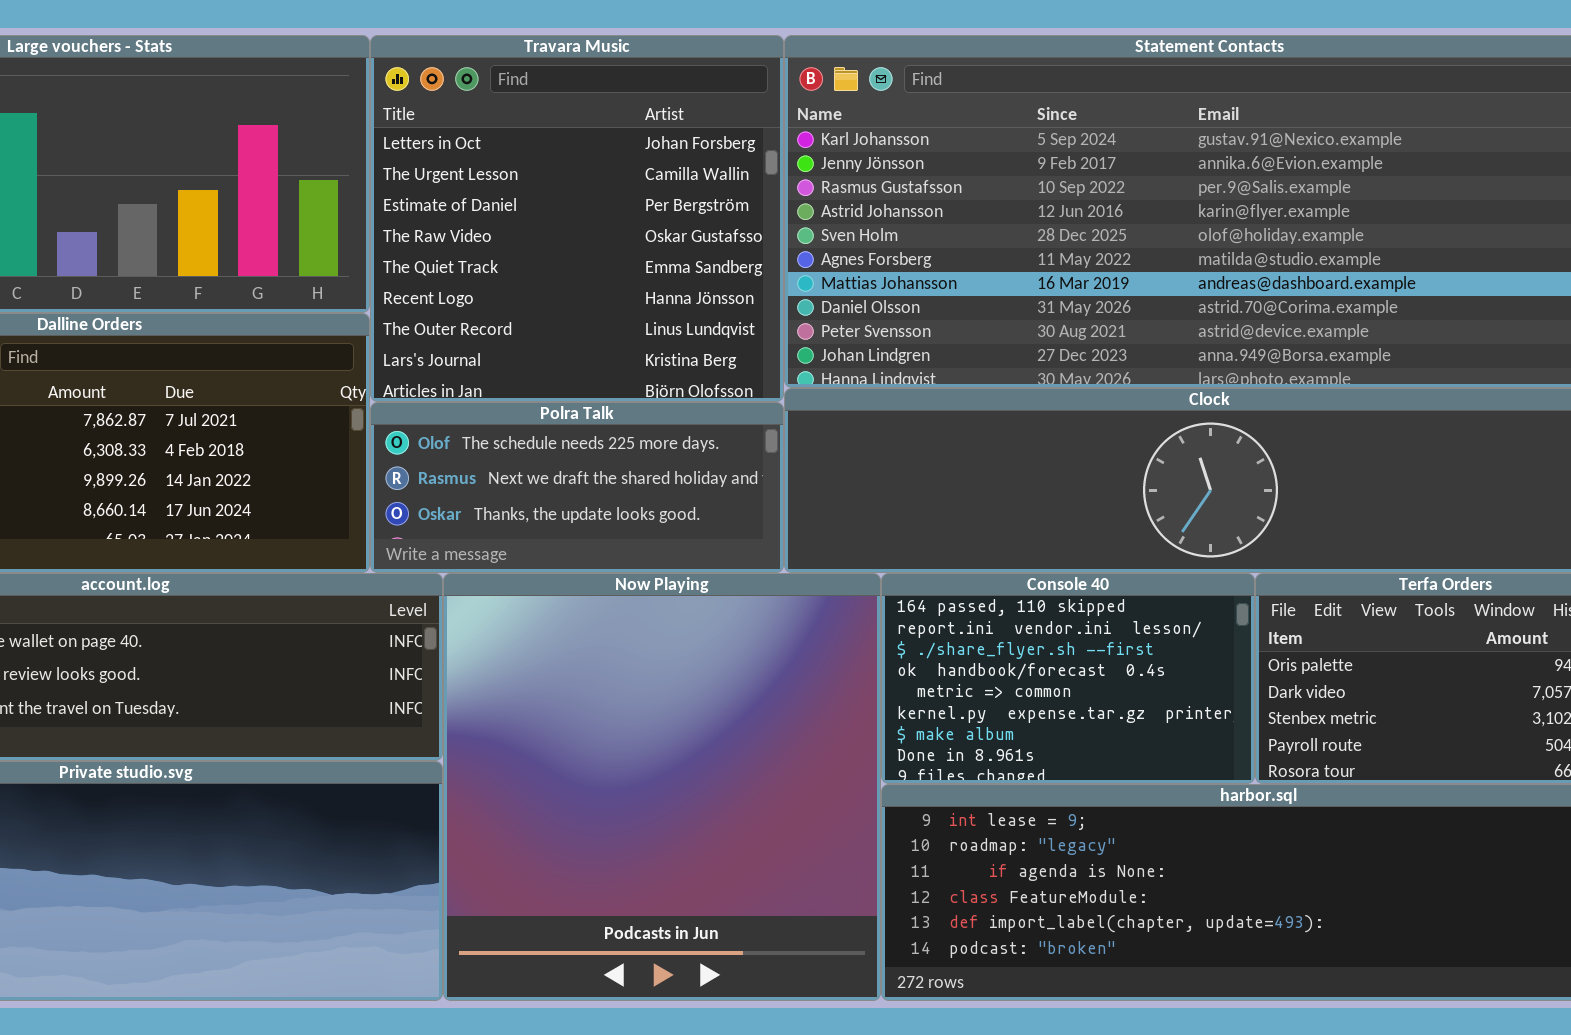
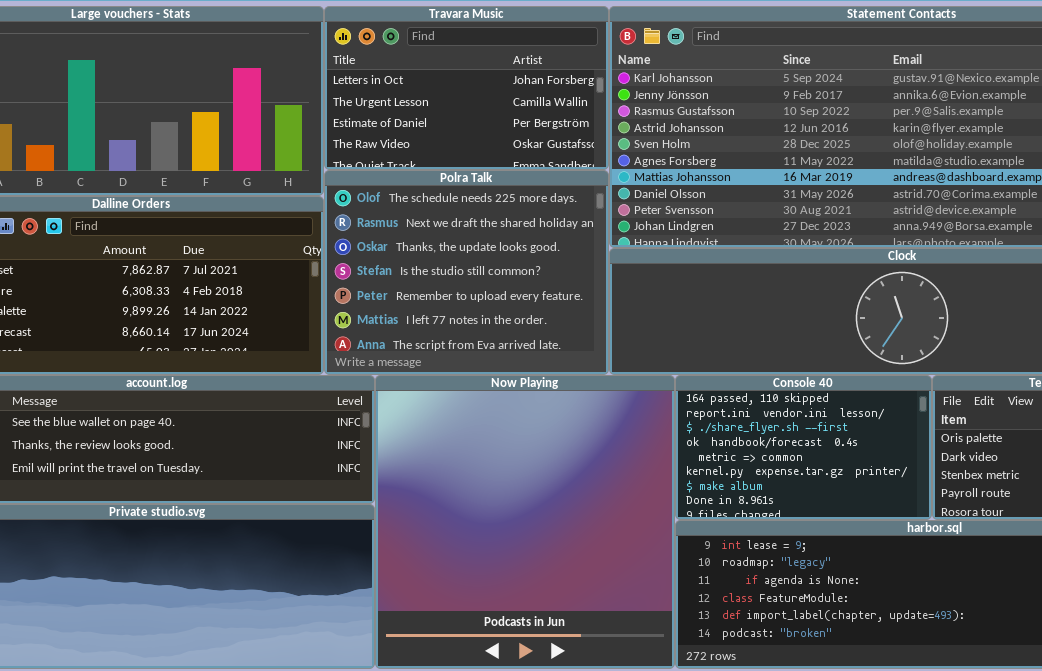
Travara Music: [370,35,784,402] -> [324,6,609,170], resized
Polra Talk: [370,402,784,573] -> [324,170,609,375], resized

